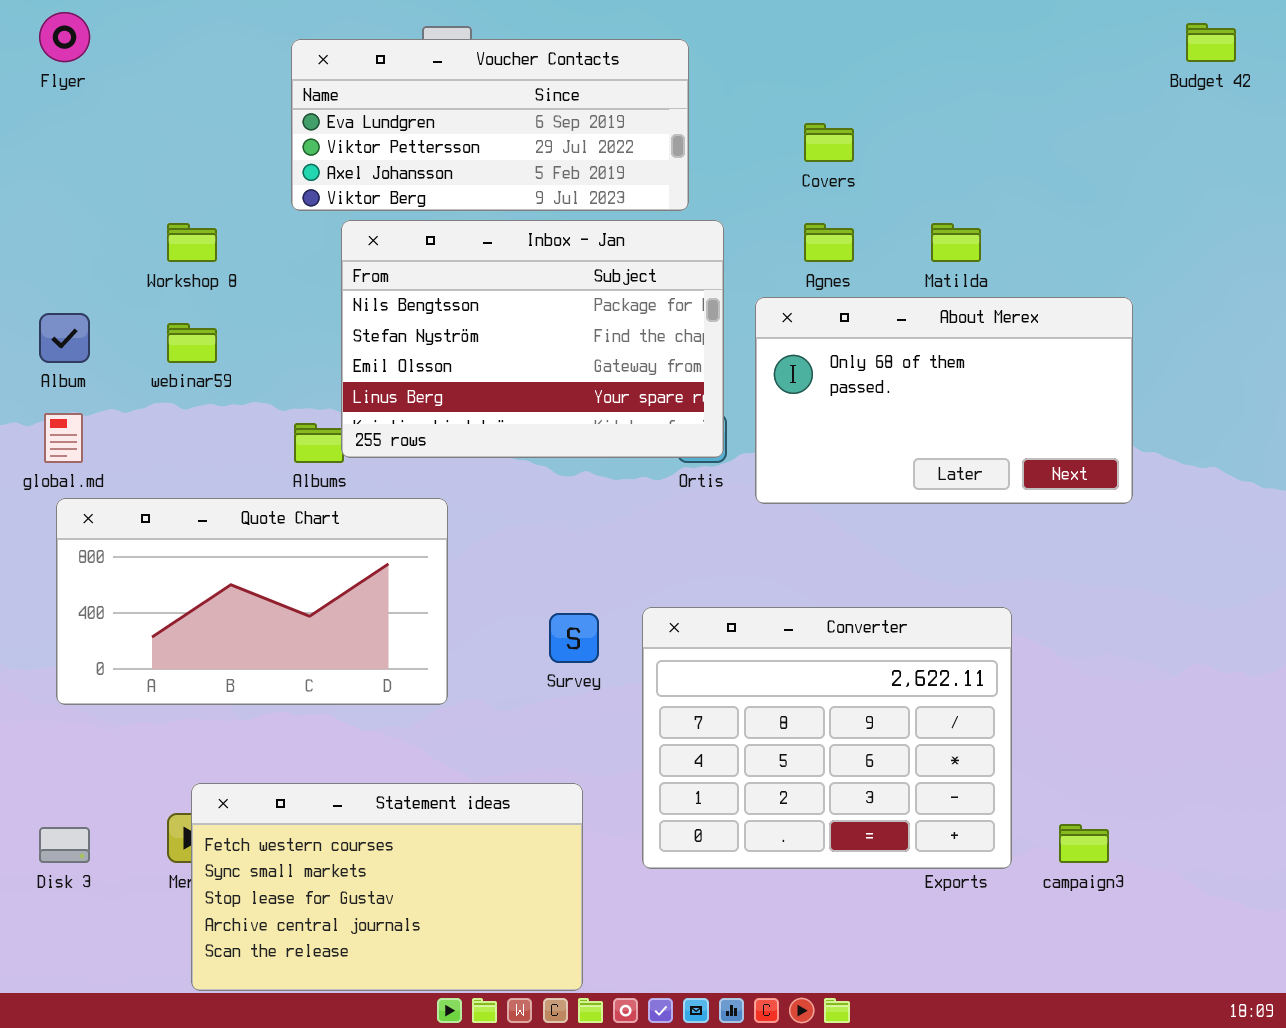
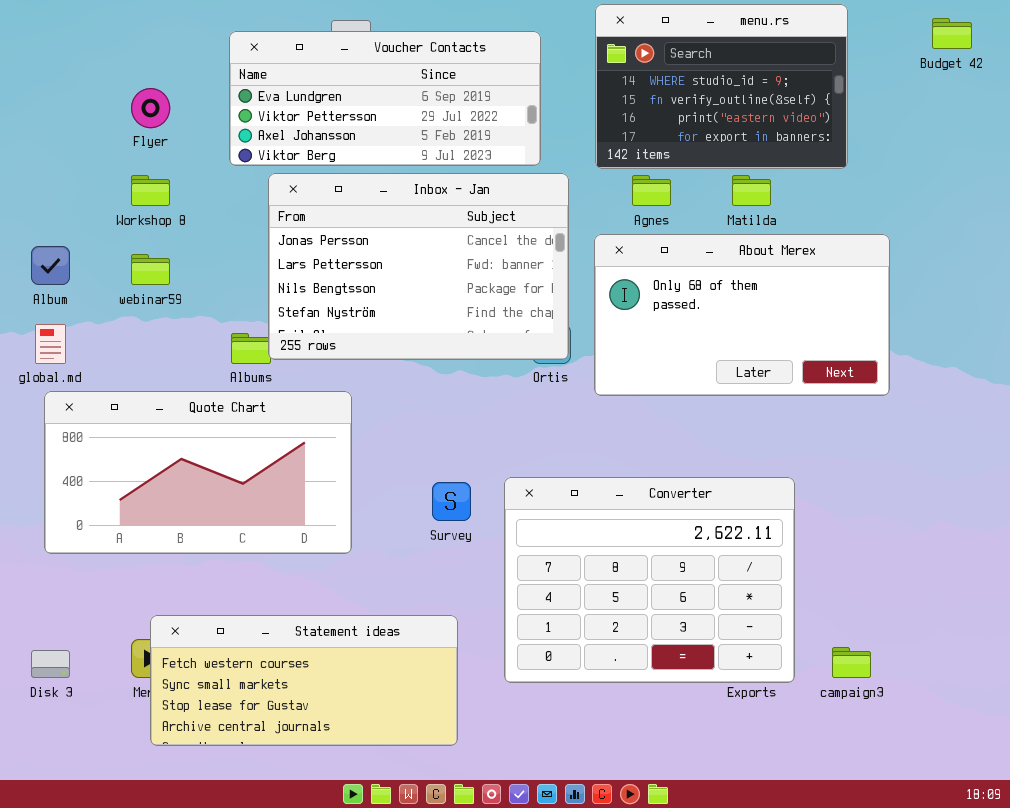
menu.rs: none -> [595,4,848,169], opened
Flyer: [39,12,90,62] -> [131,88,170,128], moved
Inbox - Jan: [341,220,724,458] -> [268,173,569,360], scrolled up 2 rows
Statement ideas: [191,783,583,991] -> [150,615,458,746], resized

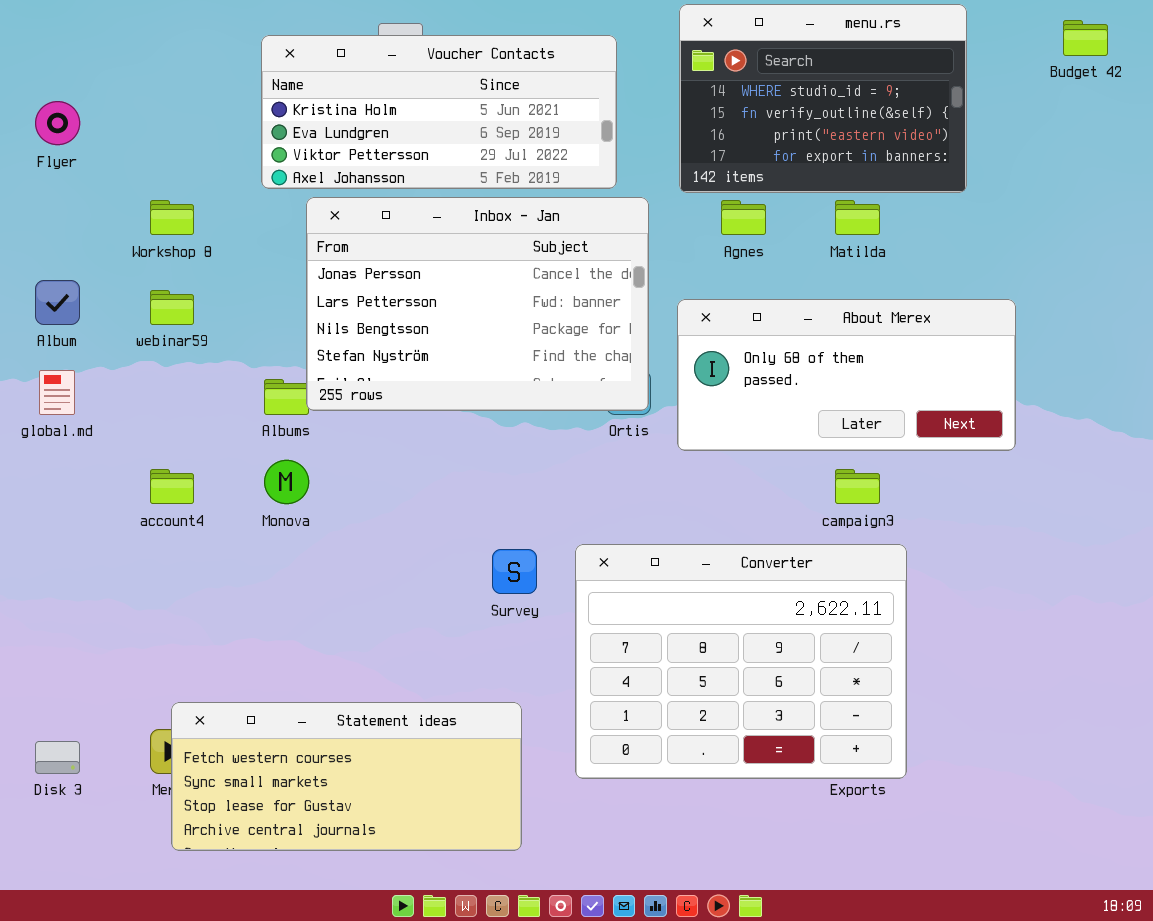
Voucher Contacts: [229,31,541,166] -> [261,35,617,189], scrolled up 1 row
Flyer: [131,88,170,128] -> [35,101,80,145], moved
About Merex: [594,234,890,396] -> [677,299,1016,451], resized
Quote Chart: [44,391,352,554] -> none, closed
campaign3: [832,647,871,678] -> [835,469,880,504], moved

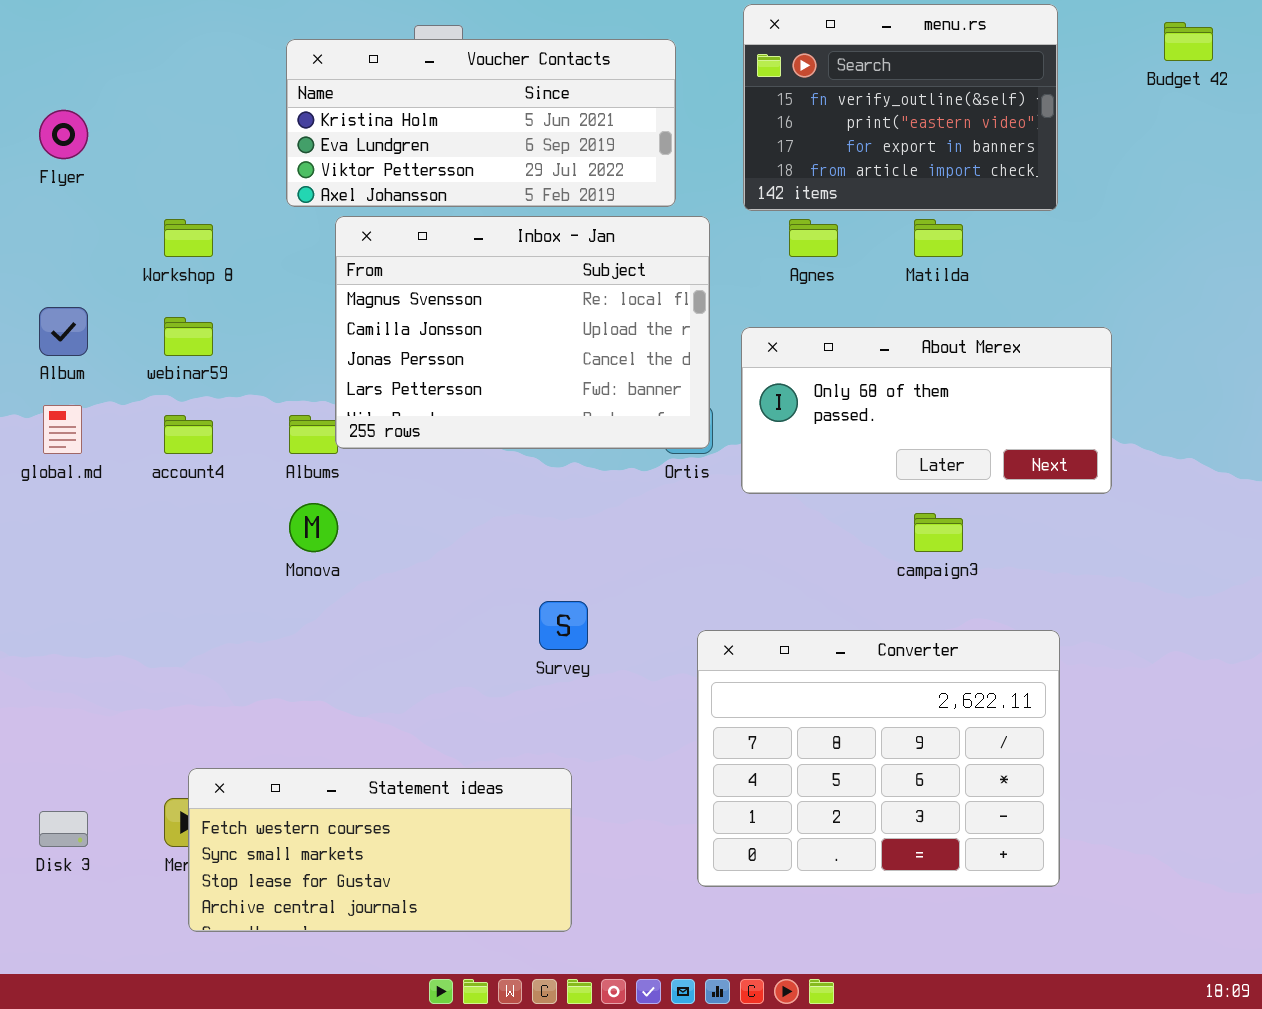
menu.rs: [679,4,967,193] -> [743,4,1058,211], scrolled down 1 row
Inbox - Jan: [306,197,649,411] -> [335,216,710,449], scrolled up 2 rows
account4: [150,469,194,504] -> [164,415,213,454], moved
Converter: [575,544,907,779] -> [697,630,1060,887], moved

